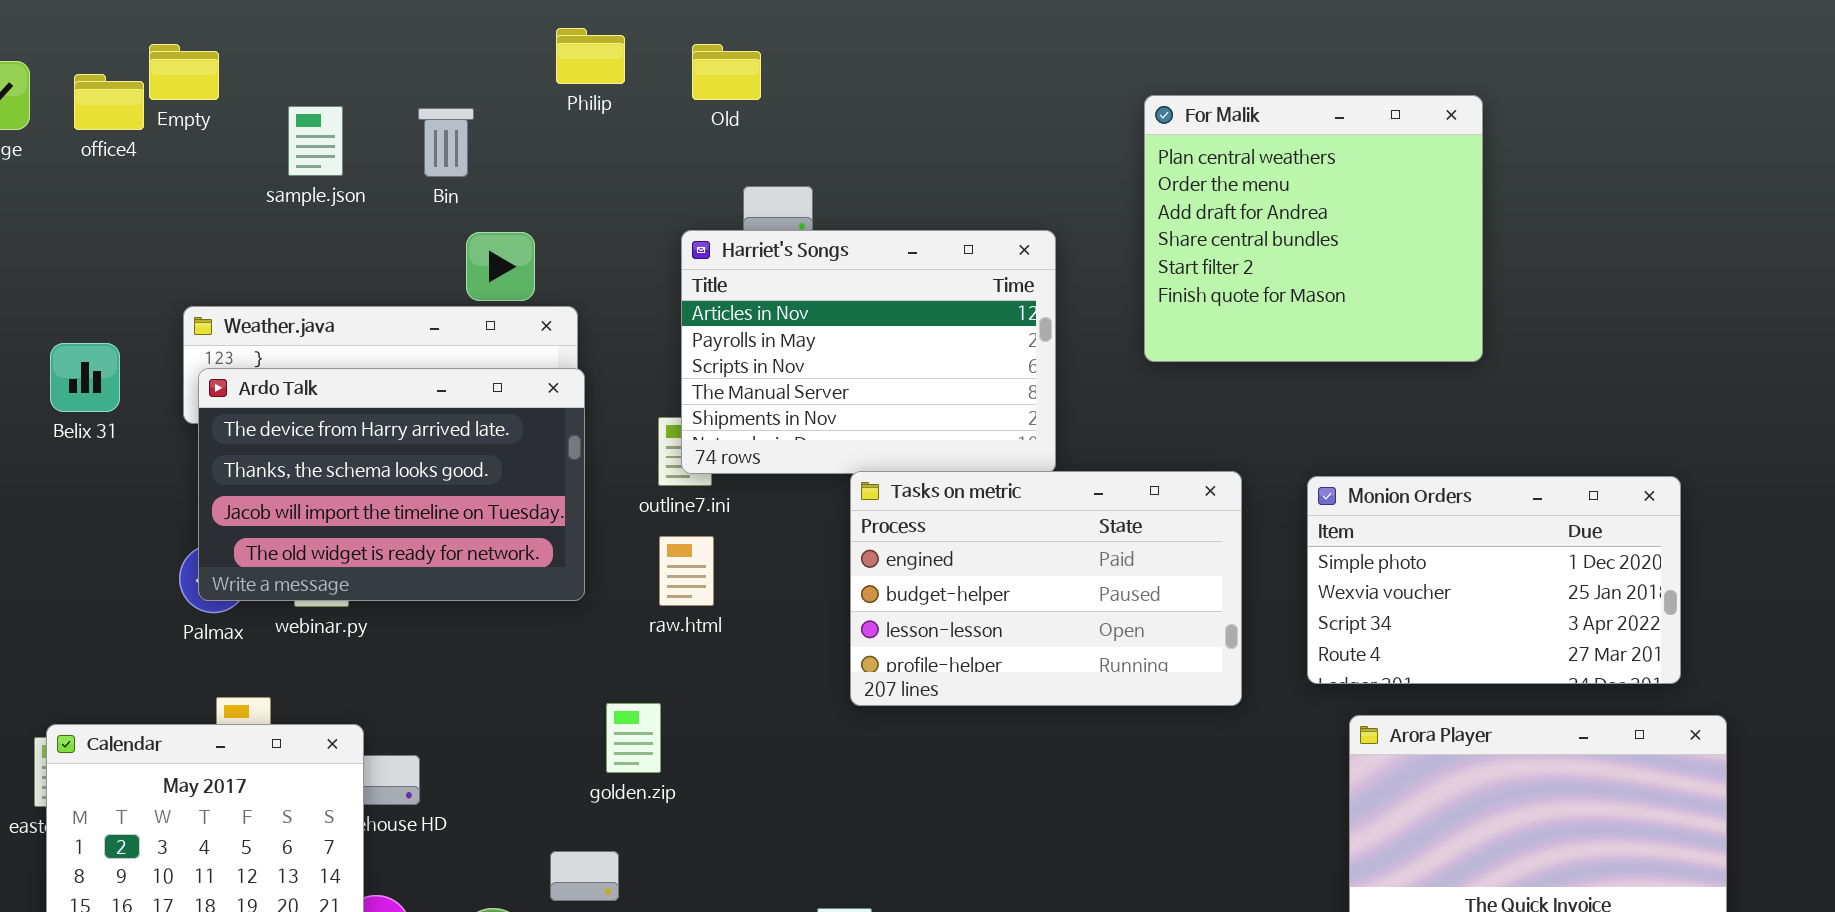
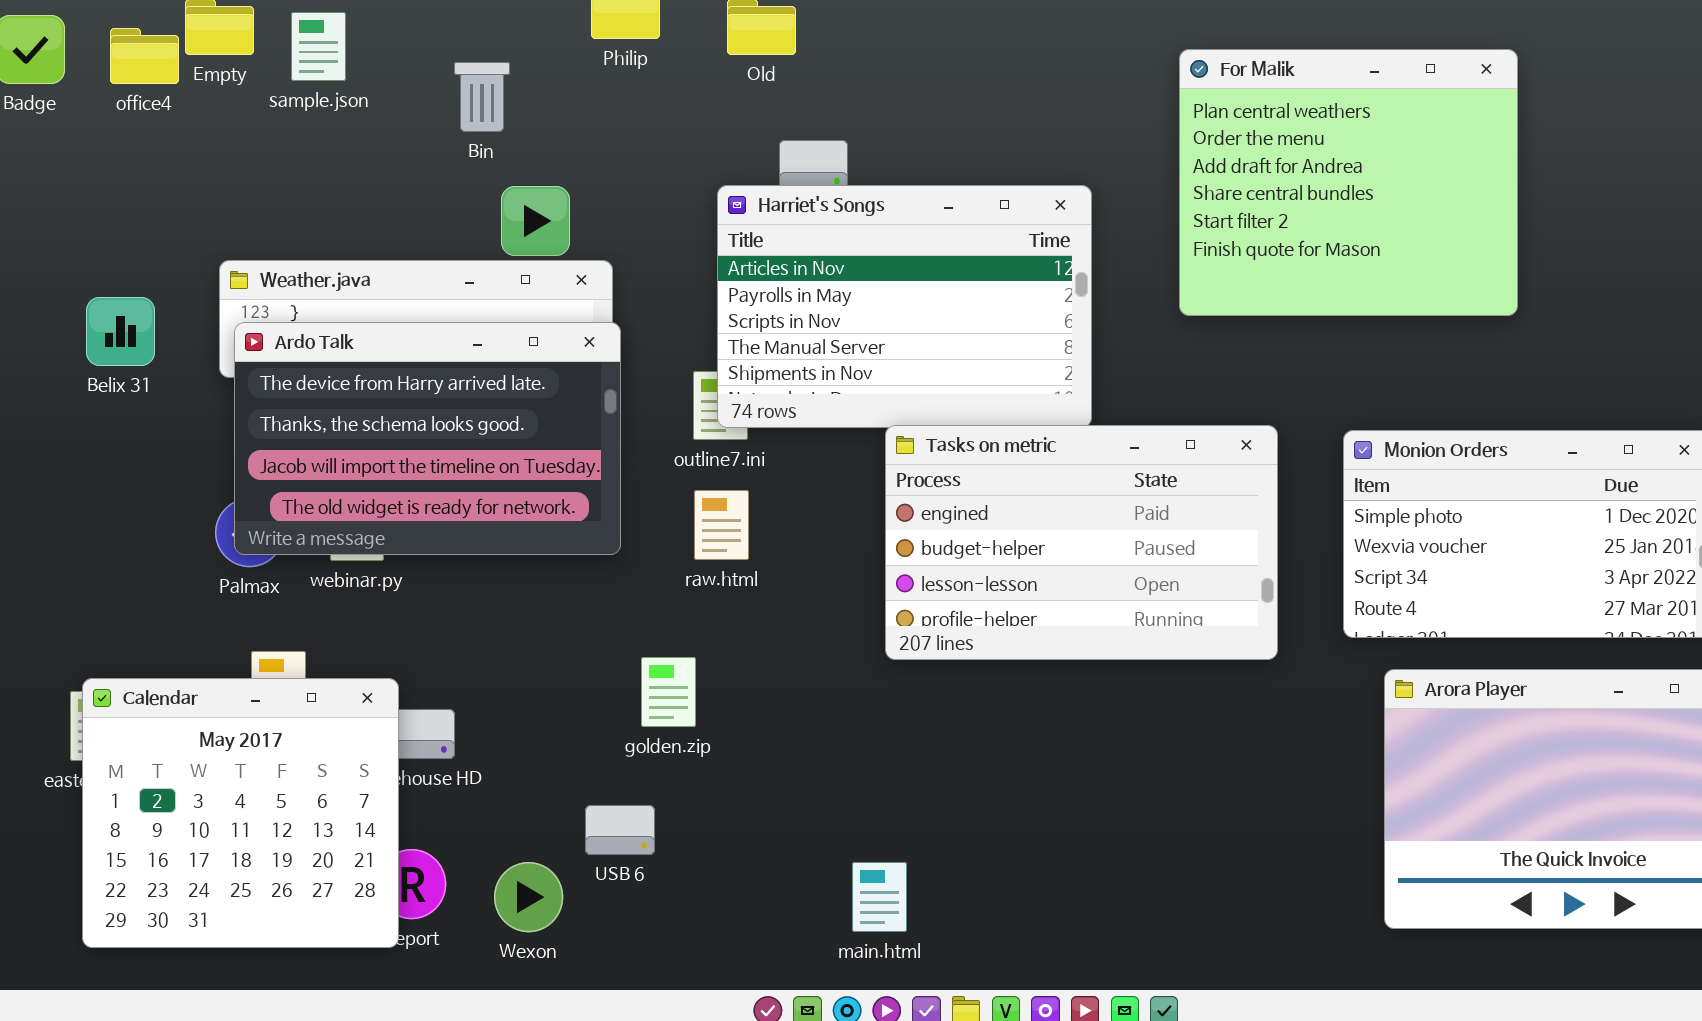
sample.json: [288,106,343,176] -> [291,12,346,81], moved

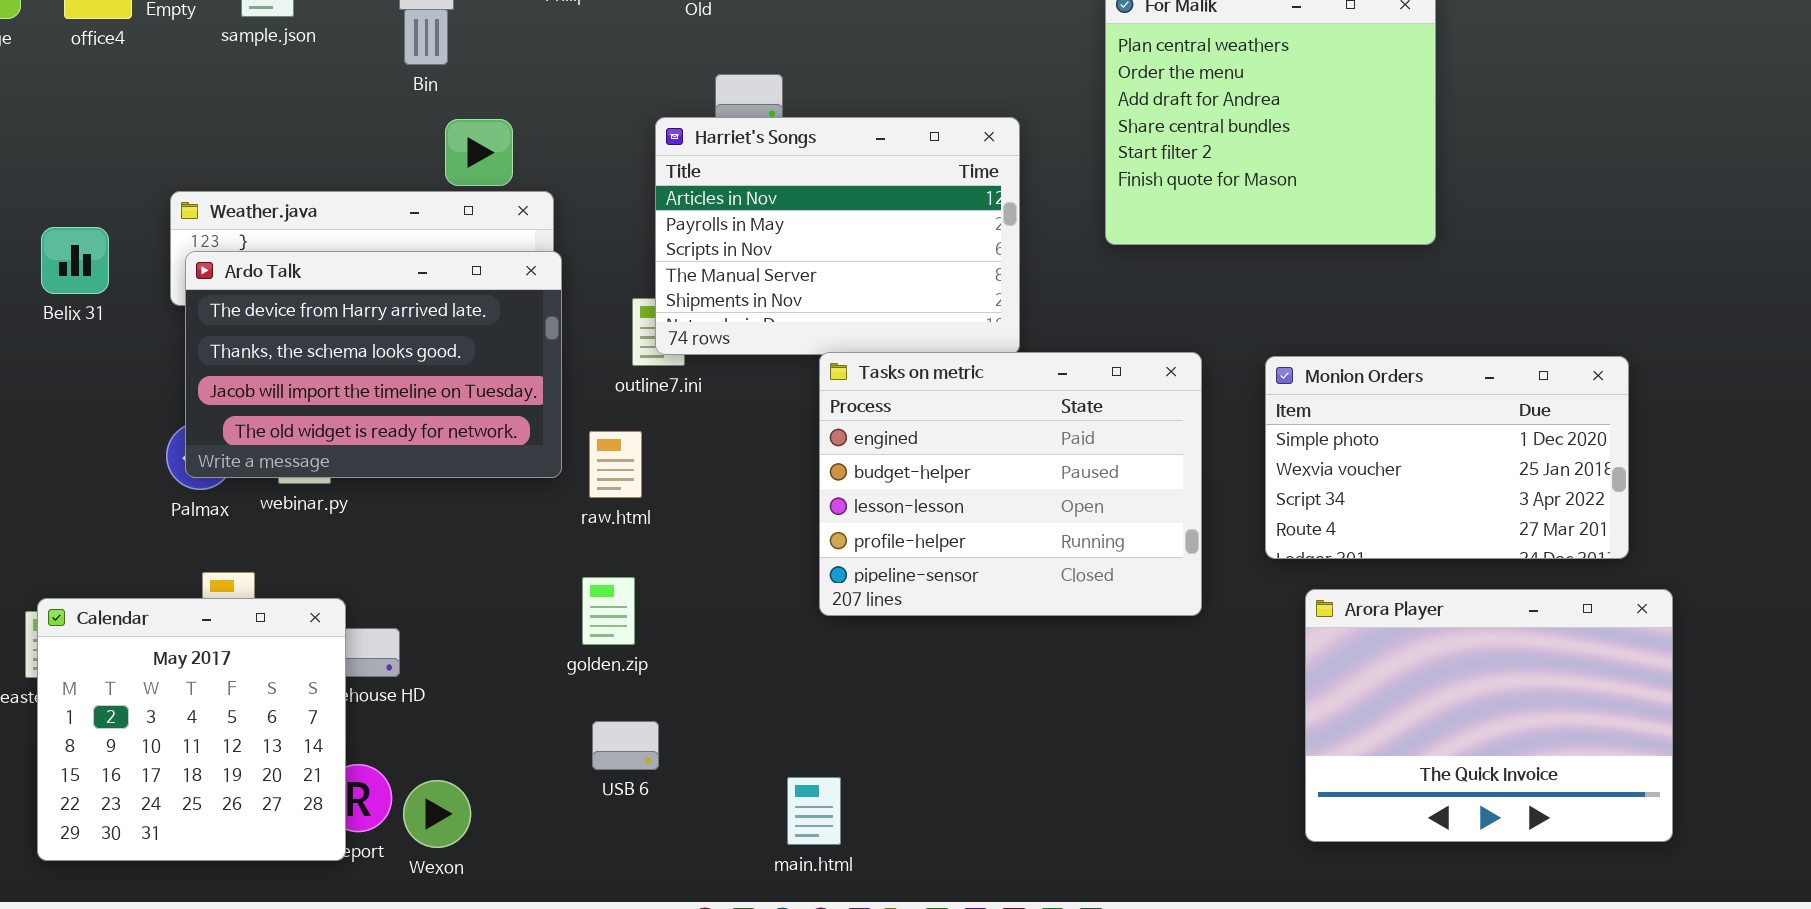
Tasks on metric: [885,425,1278,660] -> [819,352,1202,616], resized
raw.html: [694,490,749,560] -> [589,431,642,498], moved
USB 6: [585,805,655,855] -> [592,721,659,770], moved
Wexon: [494,862,563,932] -> [403,780,471,848], moved

